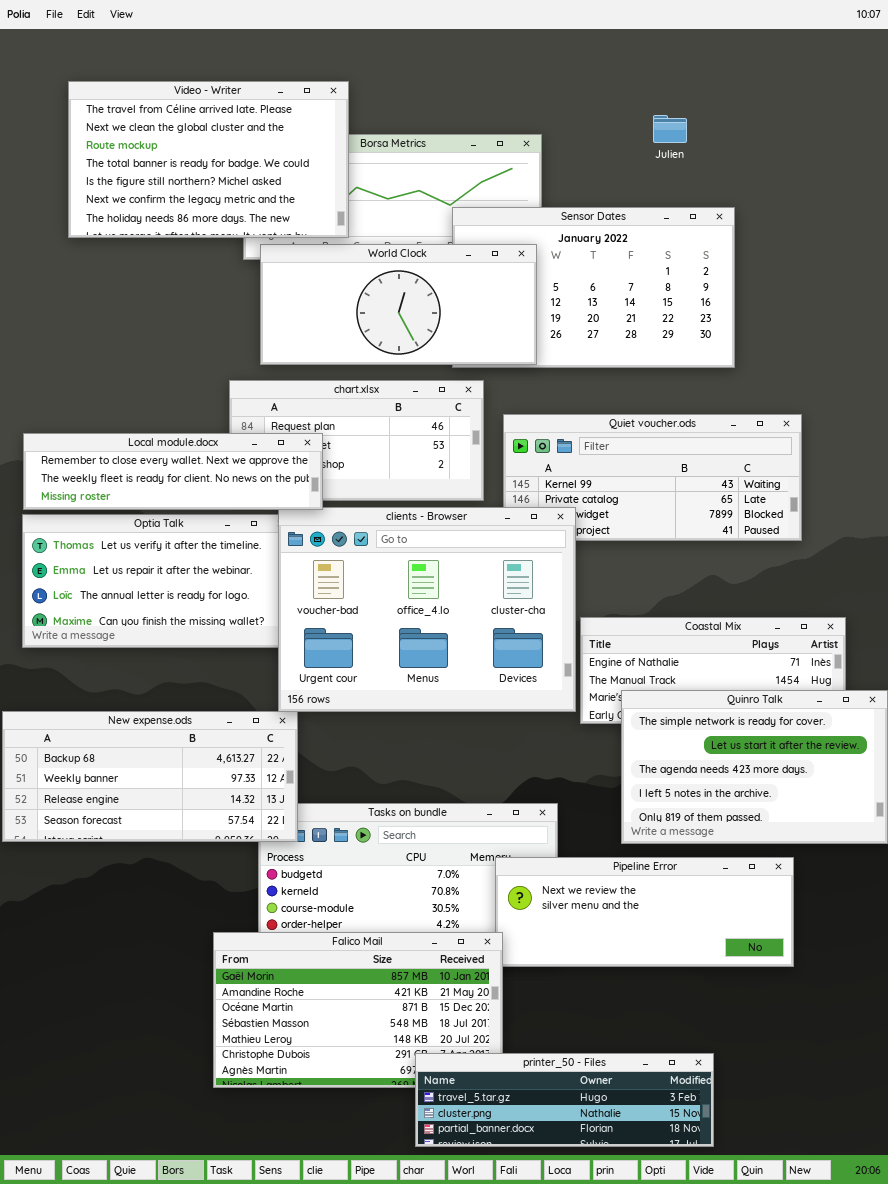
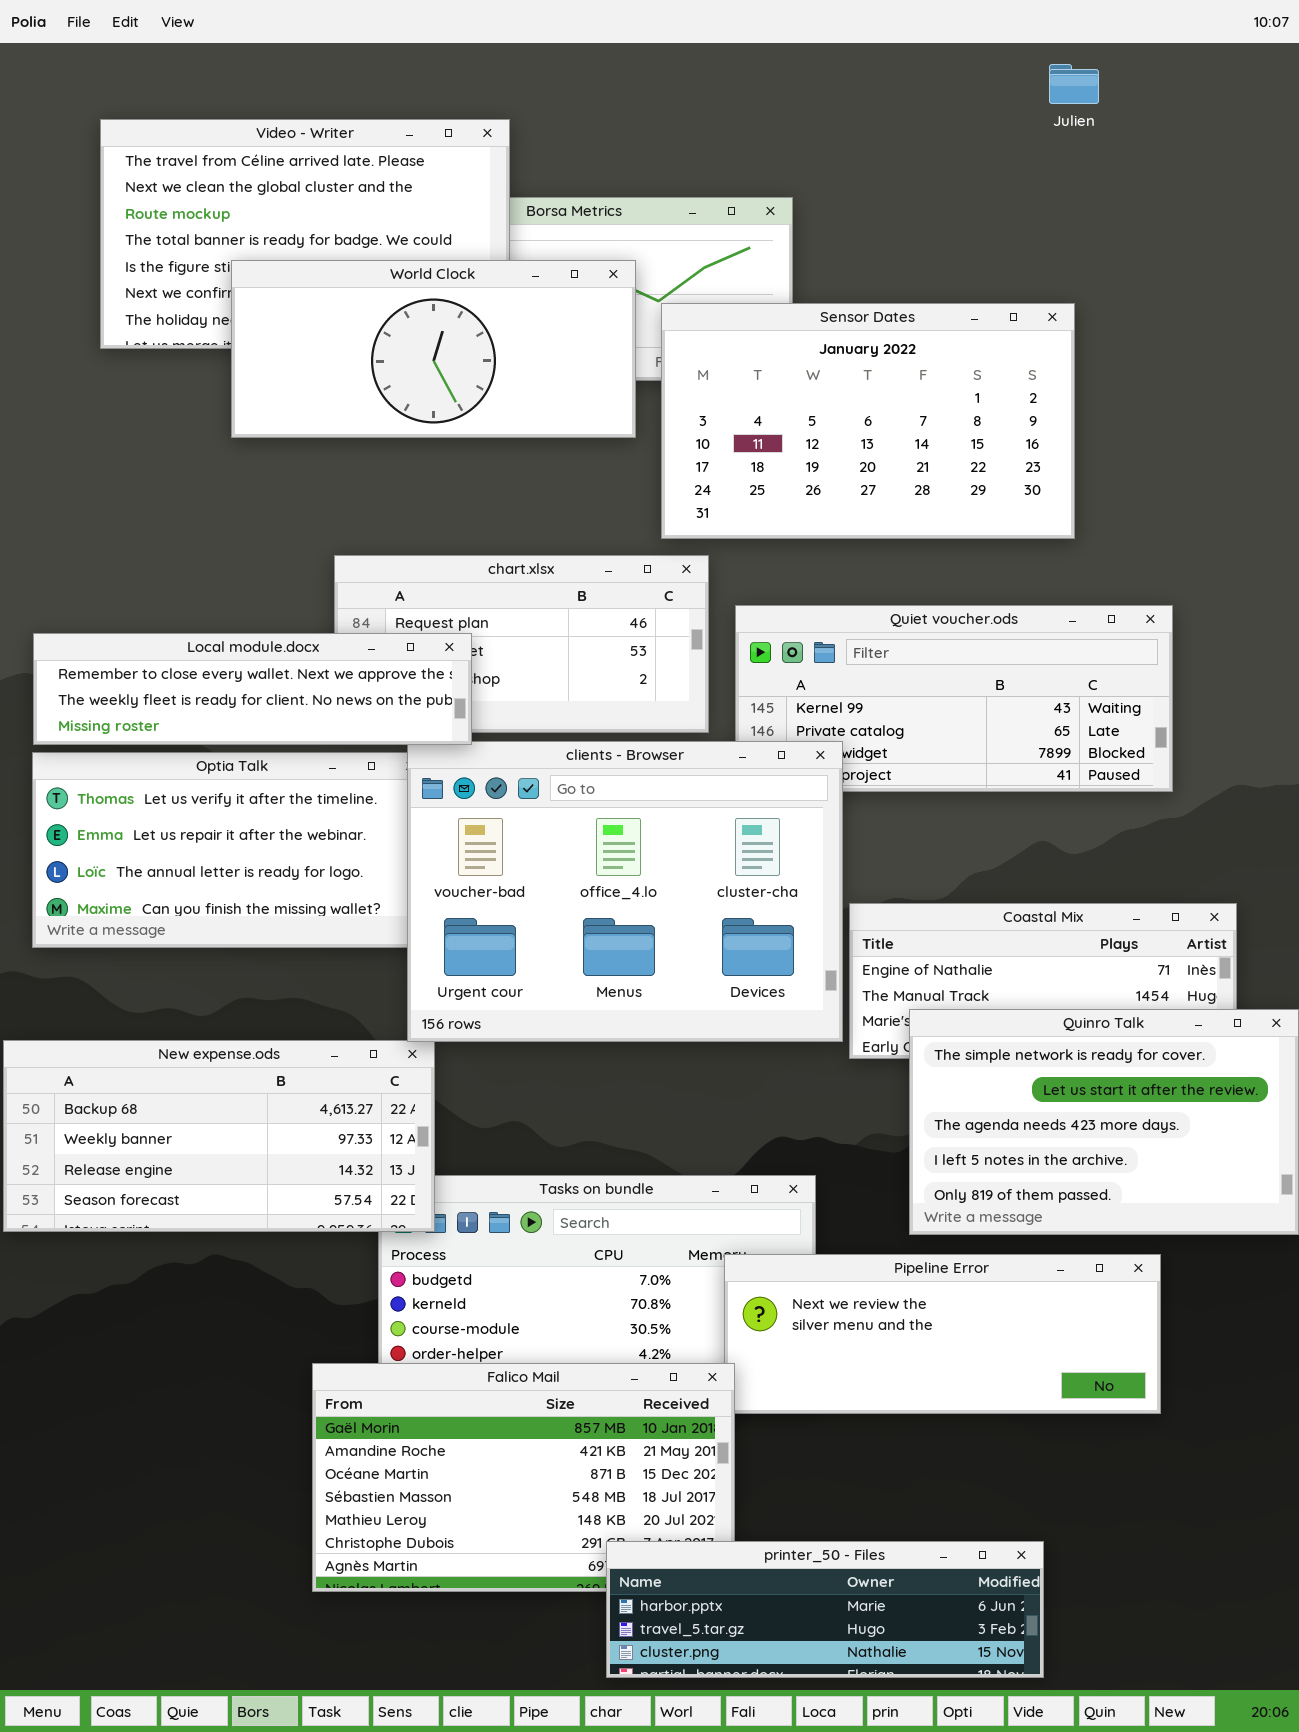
Julien: [653,115,687,143] -> [1049,64,1099,104], moved
World Clock: [260,244,537,365] -> [231,260,636,438], moved
printer_50 - Files: [415,1053,714,1147] -> [606,1541,1044,1678], scrolled up 1 row

